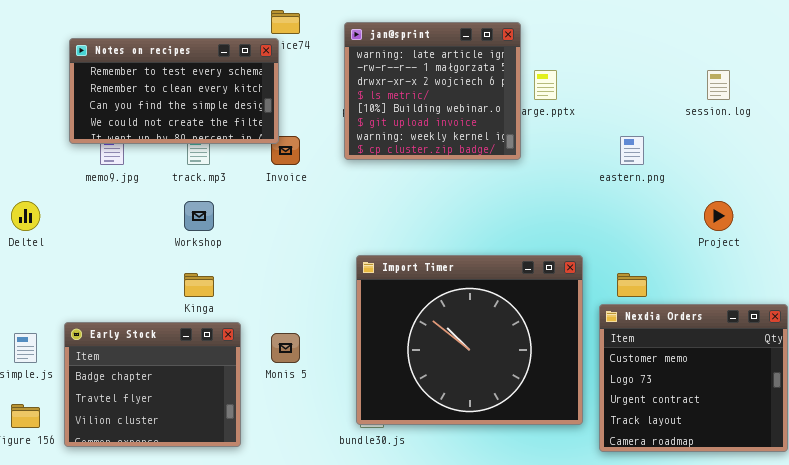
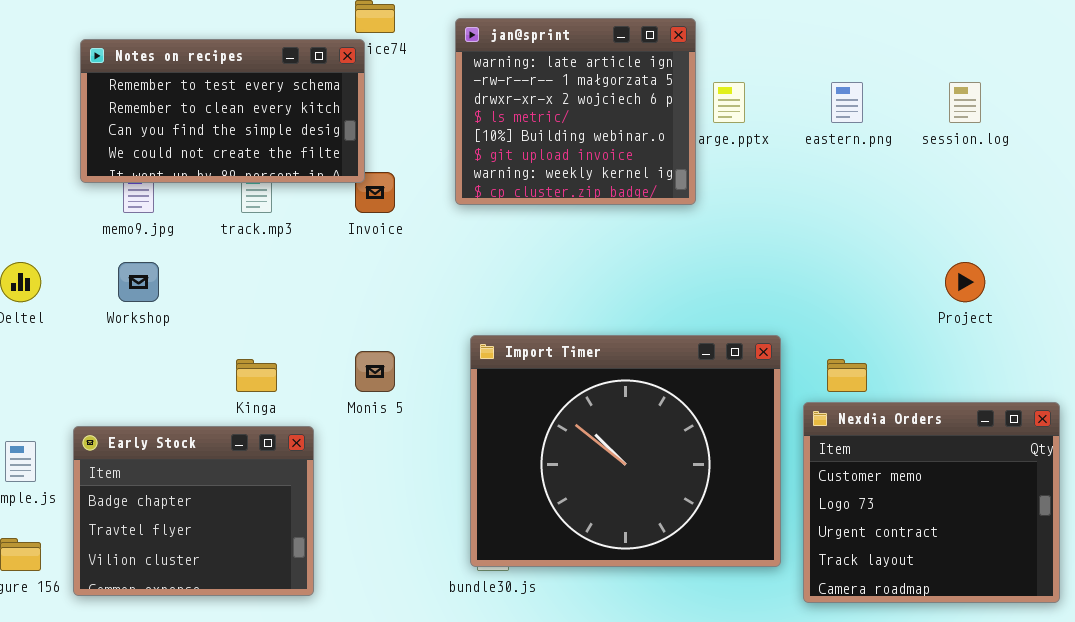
eastern.png: [620,136,644,165] -> [831,82,863,123], moved
Workshop: [184,201,214,231] -> [118,262,159,302], moved
Monis 5: [271,333,300,363] -> [355,351,395,392], moved

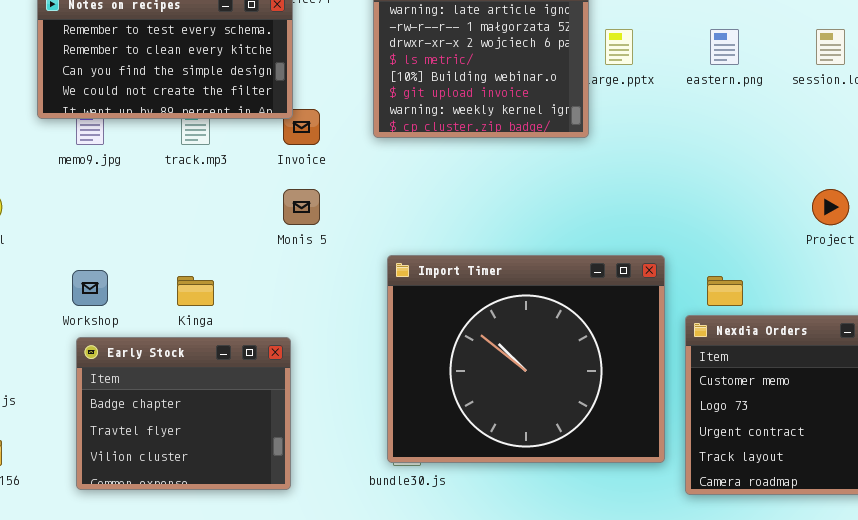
Workshop: [118,262,159,302] -> [72,270,108,306], moved
Monis 5: [355,351,395,392] -> [283,189,320,225], moved
Early Stock: [73,426,314,596] -> [76,337,291,490], moved

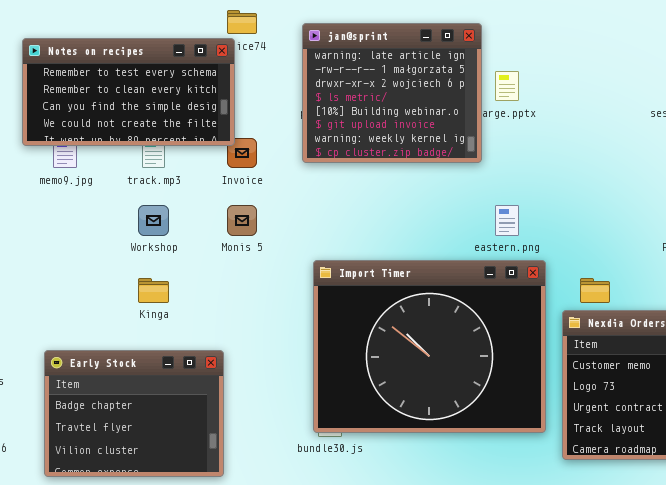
eastern.png: [710,29,739,65] -> [495,205,519,236], moved
Workshop: [72,270,108,306] -> [138,205,169,236], moved
Early Stock: [76,337,291,490] -> [44,350,224,477], moved

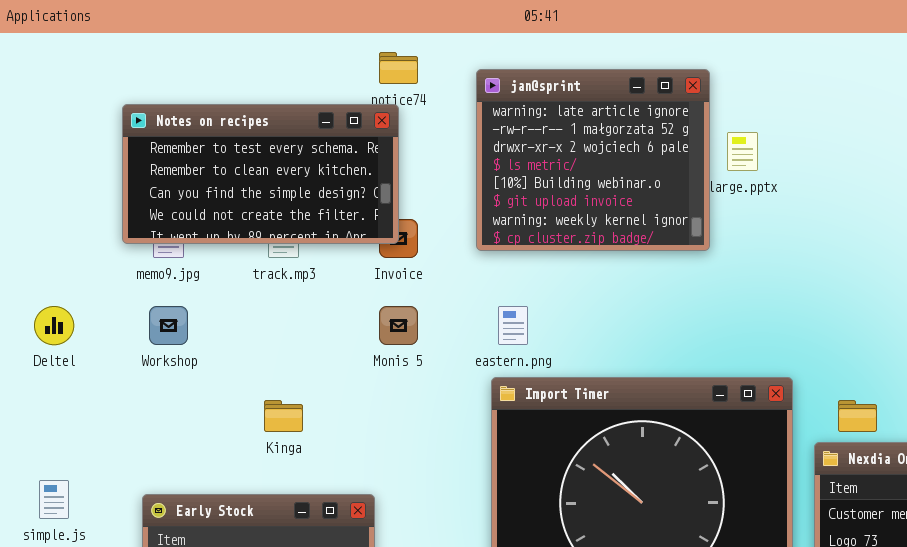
Notes on recipes: [22,38,235,146] -> [122,104,399,244], moved
Workshop: [138,205,169,236] -> [149,306,188,345], moved
eastern.png: [495,205,519,236] -> [498,306,528,345], moved

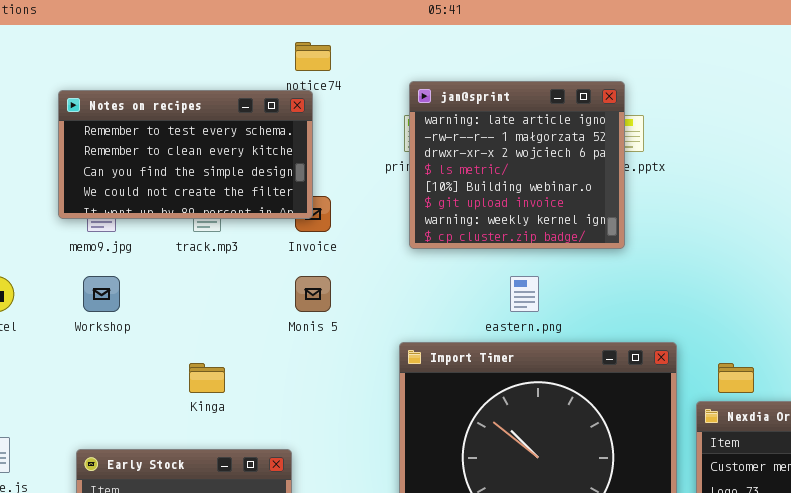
jan@sprint: [476,69,710,251] -> [409,81,625,249], moved
eastern.png: [498,306,528,345] -> [510,276,539,312], moved

